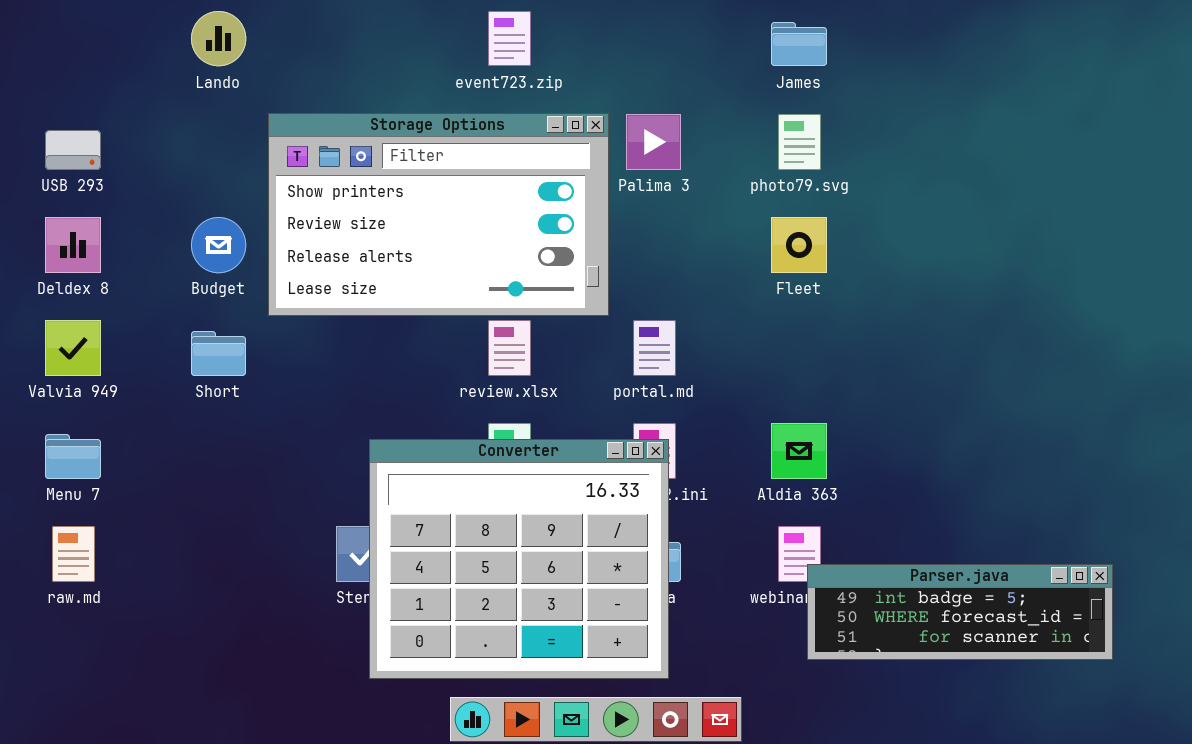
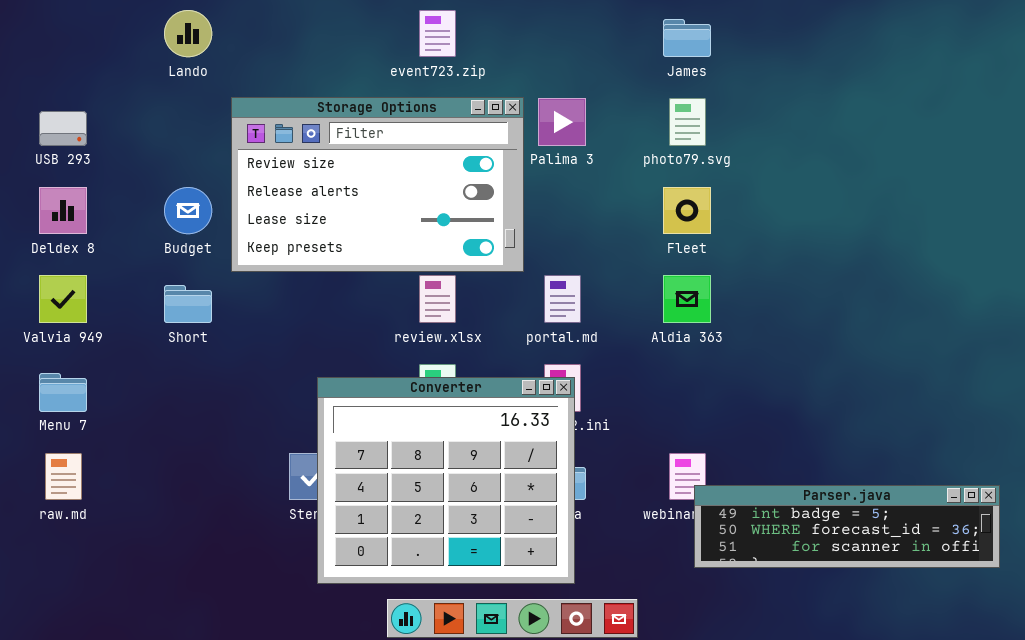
Storage Options: [268,113,609,316] -> [231,97,524,272], scrolled down 1 row
Aldia 363: [771,423,827,479] -> [663,275,711,323], moved
Parser.java: [807,564,1113,660] -> [694,485,1000,568], resized

